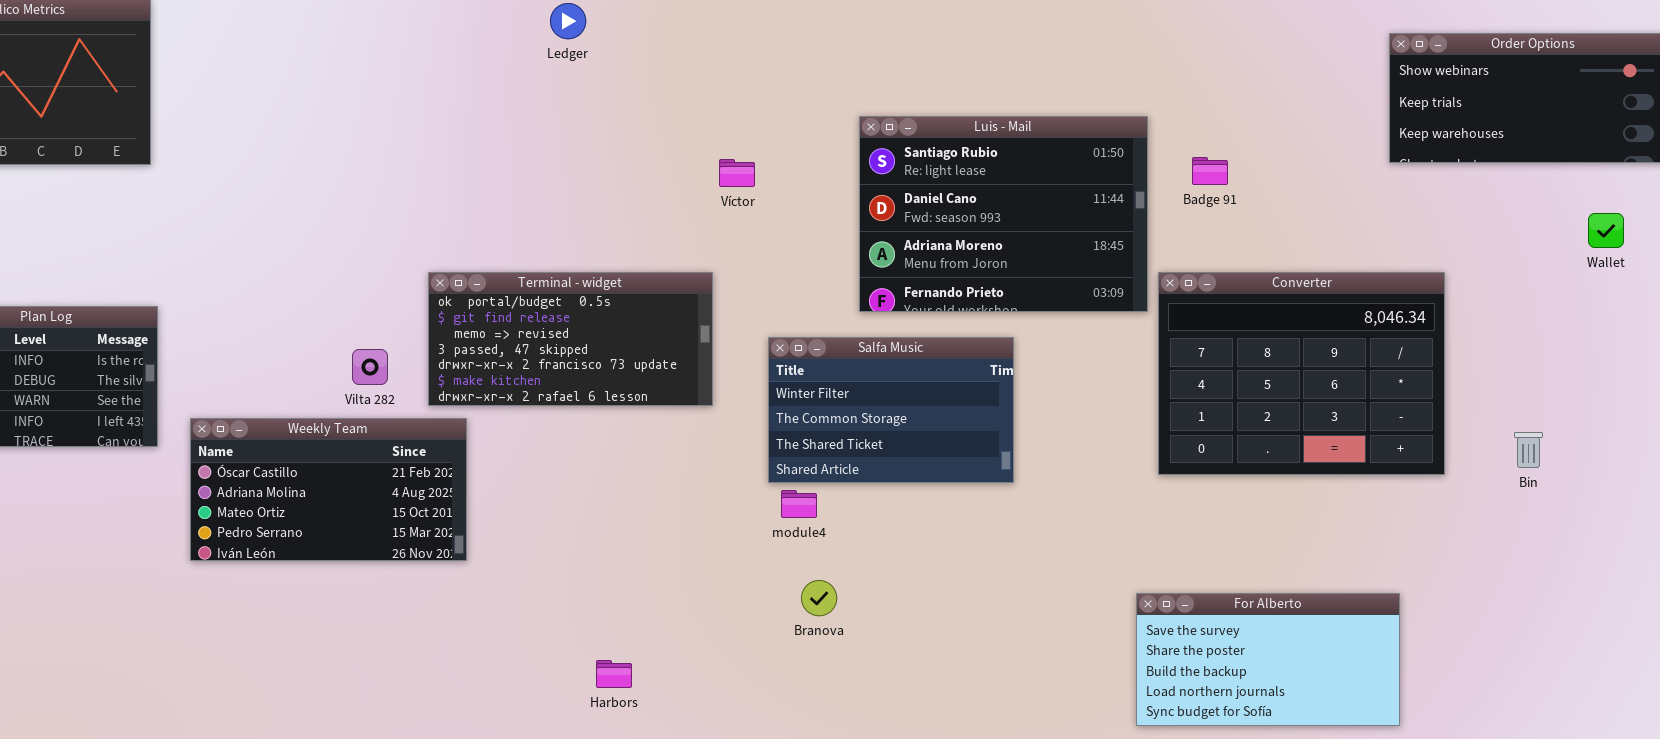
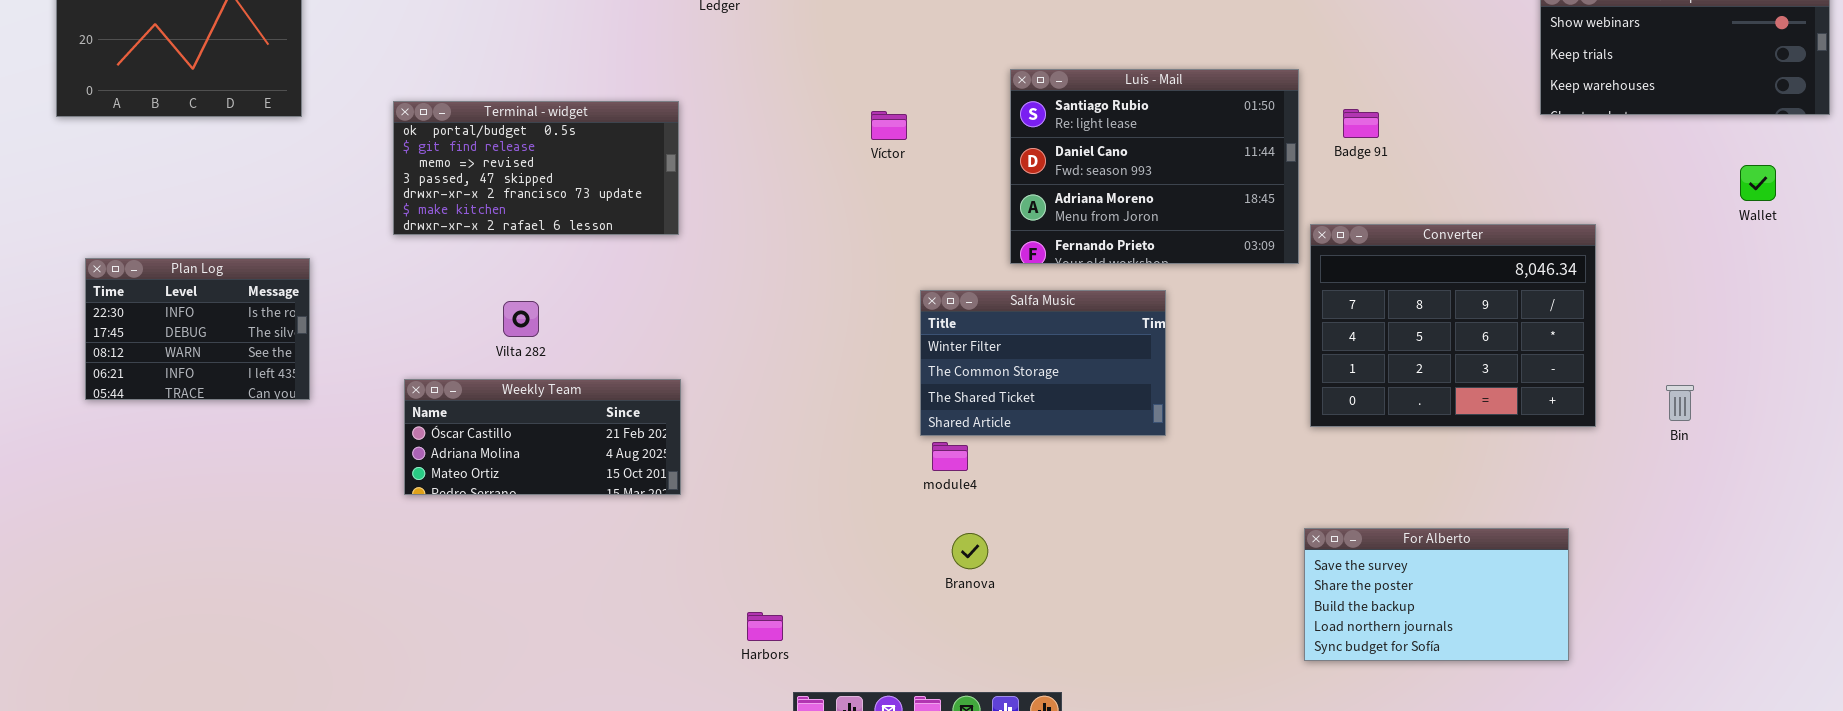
Terminal - widget: [428,272,713,406] -> [393,101,679,235], moved
Weekly Team: [190,418,467,561] -> [404,379,681,495], moved, resized
For Alberto: [1136,593,1400,726] -> [1304,528,1569,661], moved

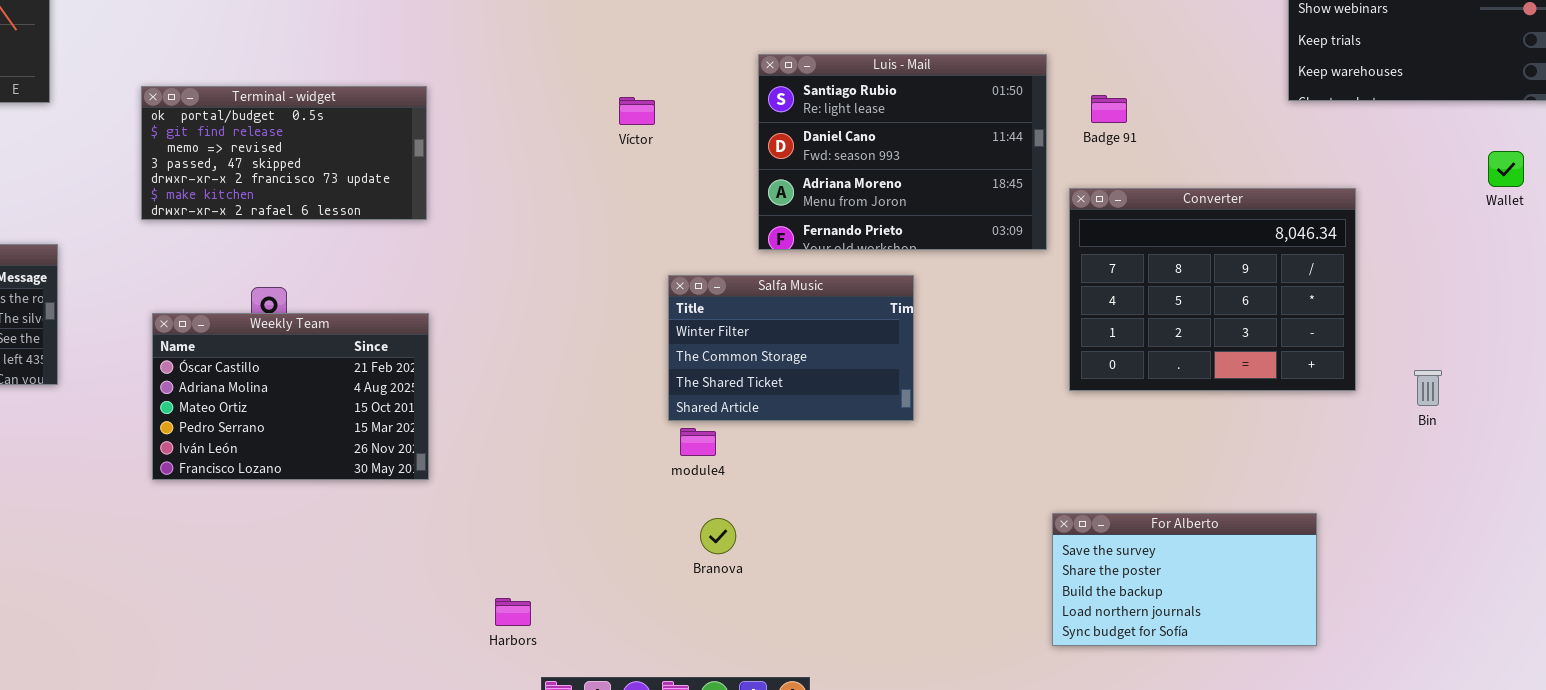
Converter: [1310,224,1596,427] -> [1069,188,1356,391], moved
Weekly Team: [404,379,681,495] -> [152,313,429,480], resized

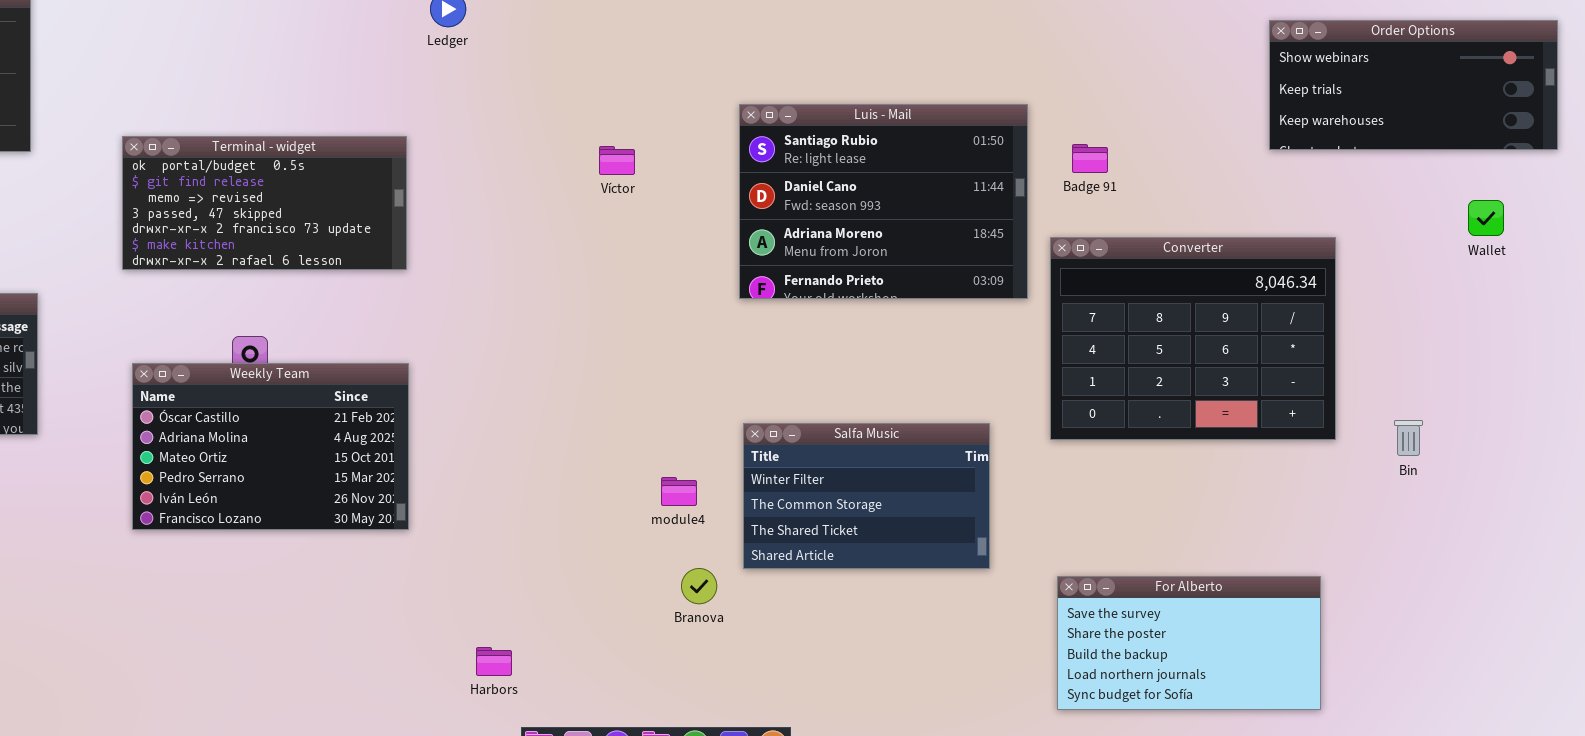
Salfa Music: [668,275,914,421] -> [743,423,990,569], moved
For Alberto: [1052,513,1317,646] -> [1057,576,1321,710], moved

